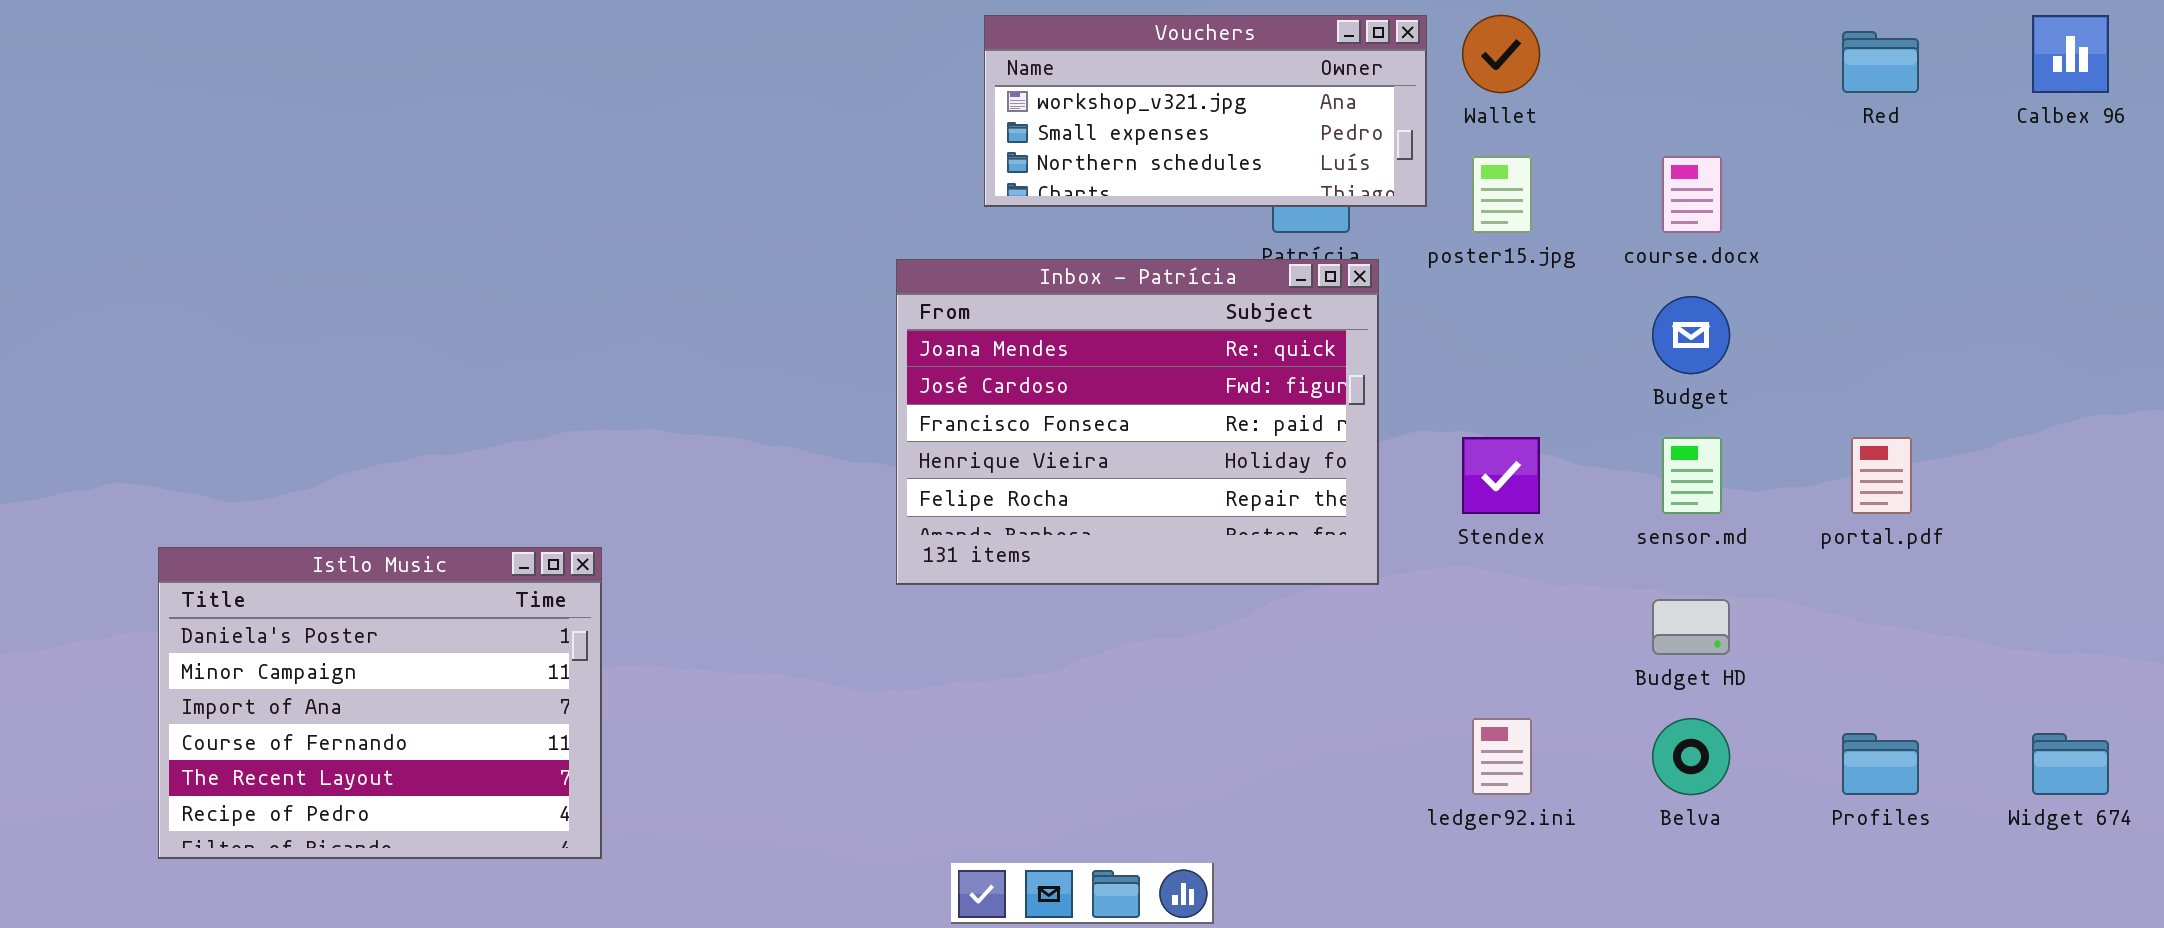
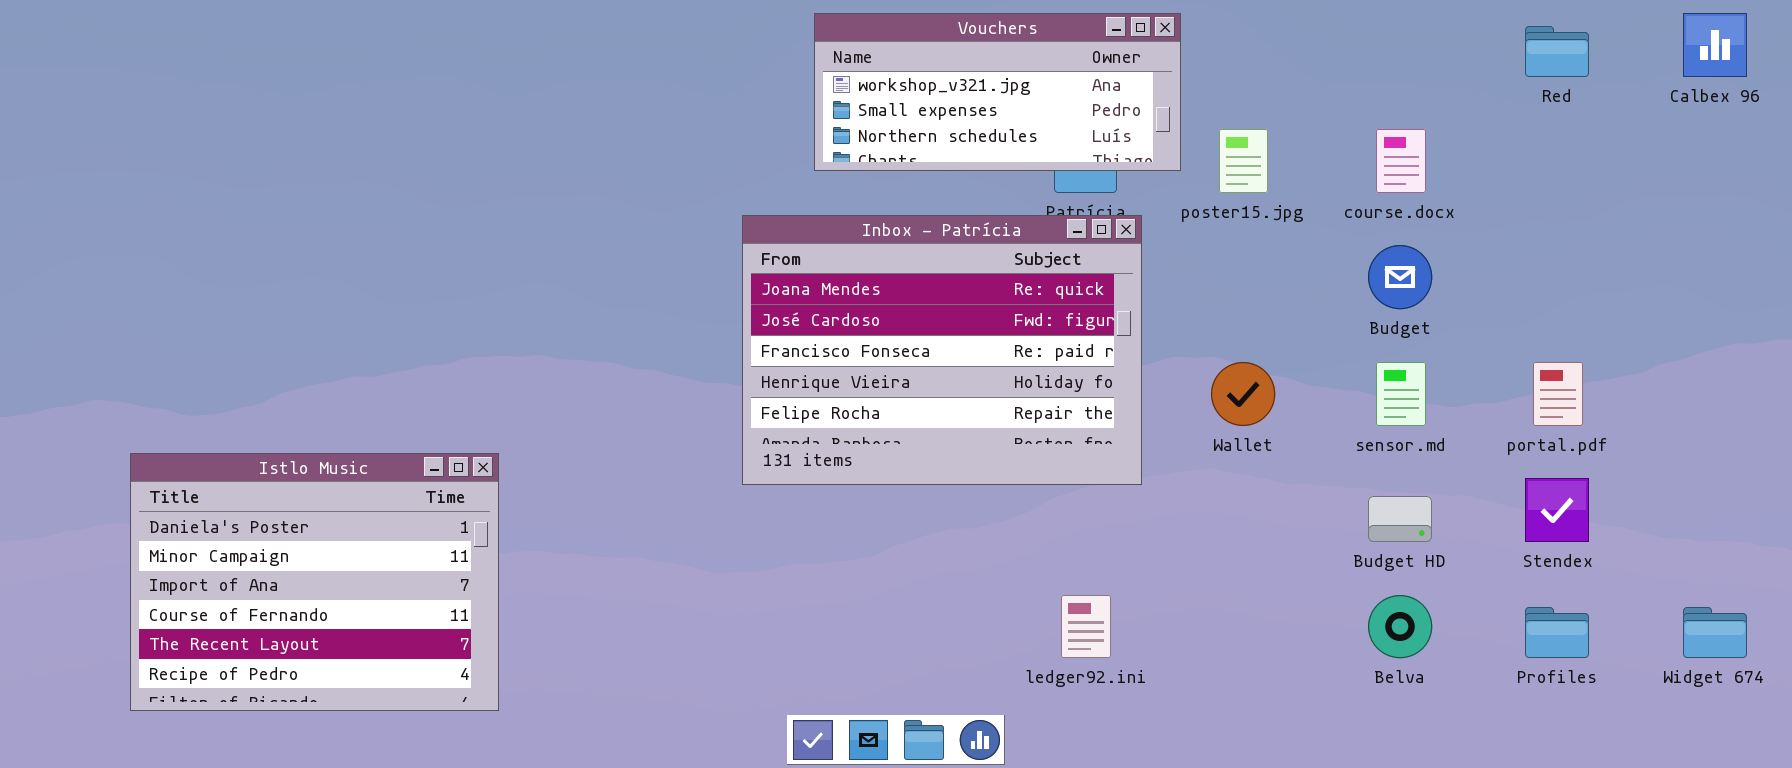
Wallet: [1462,15,1540,93] -> [1211,362,1275,426], moved
Stendex: [1462,437,1540,514] -> [1525,478,1589,542], moved
ledger92.ini: [1472,718,1532,795] -> [1061,595,1111,658], moved

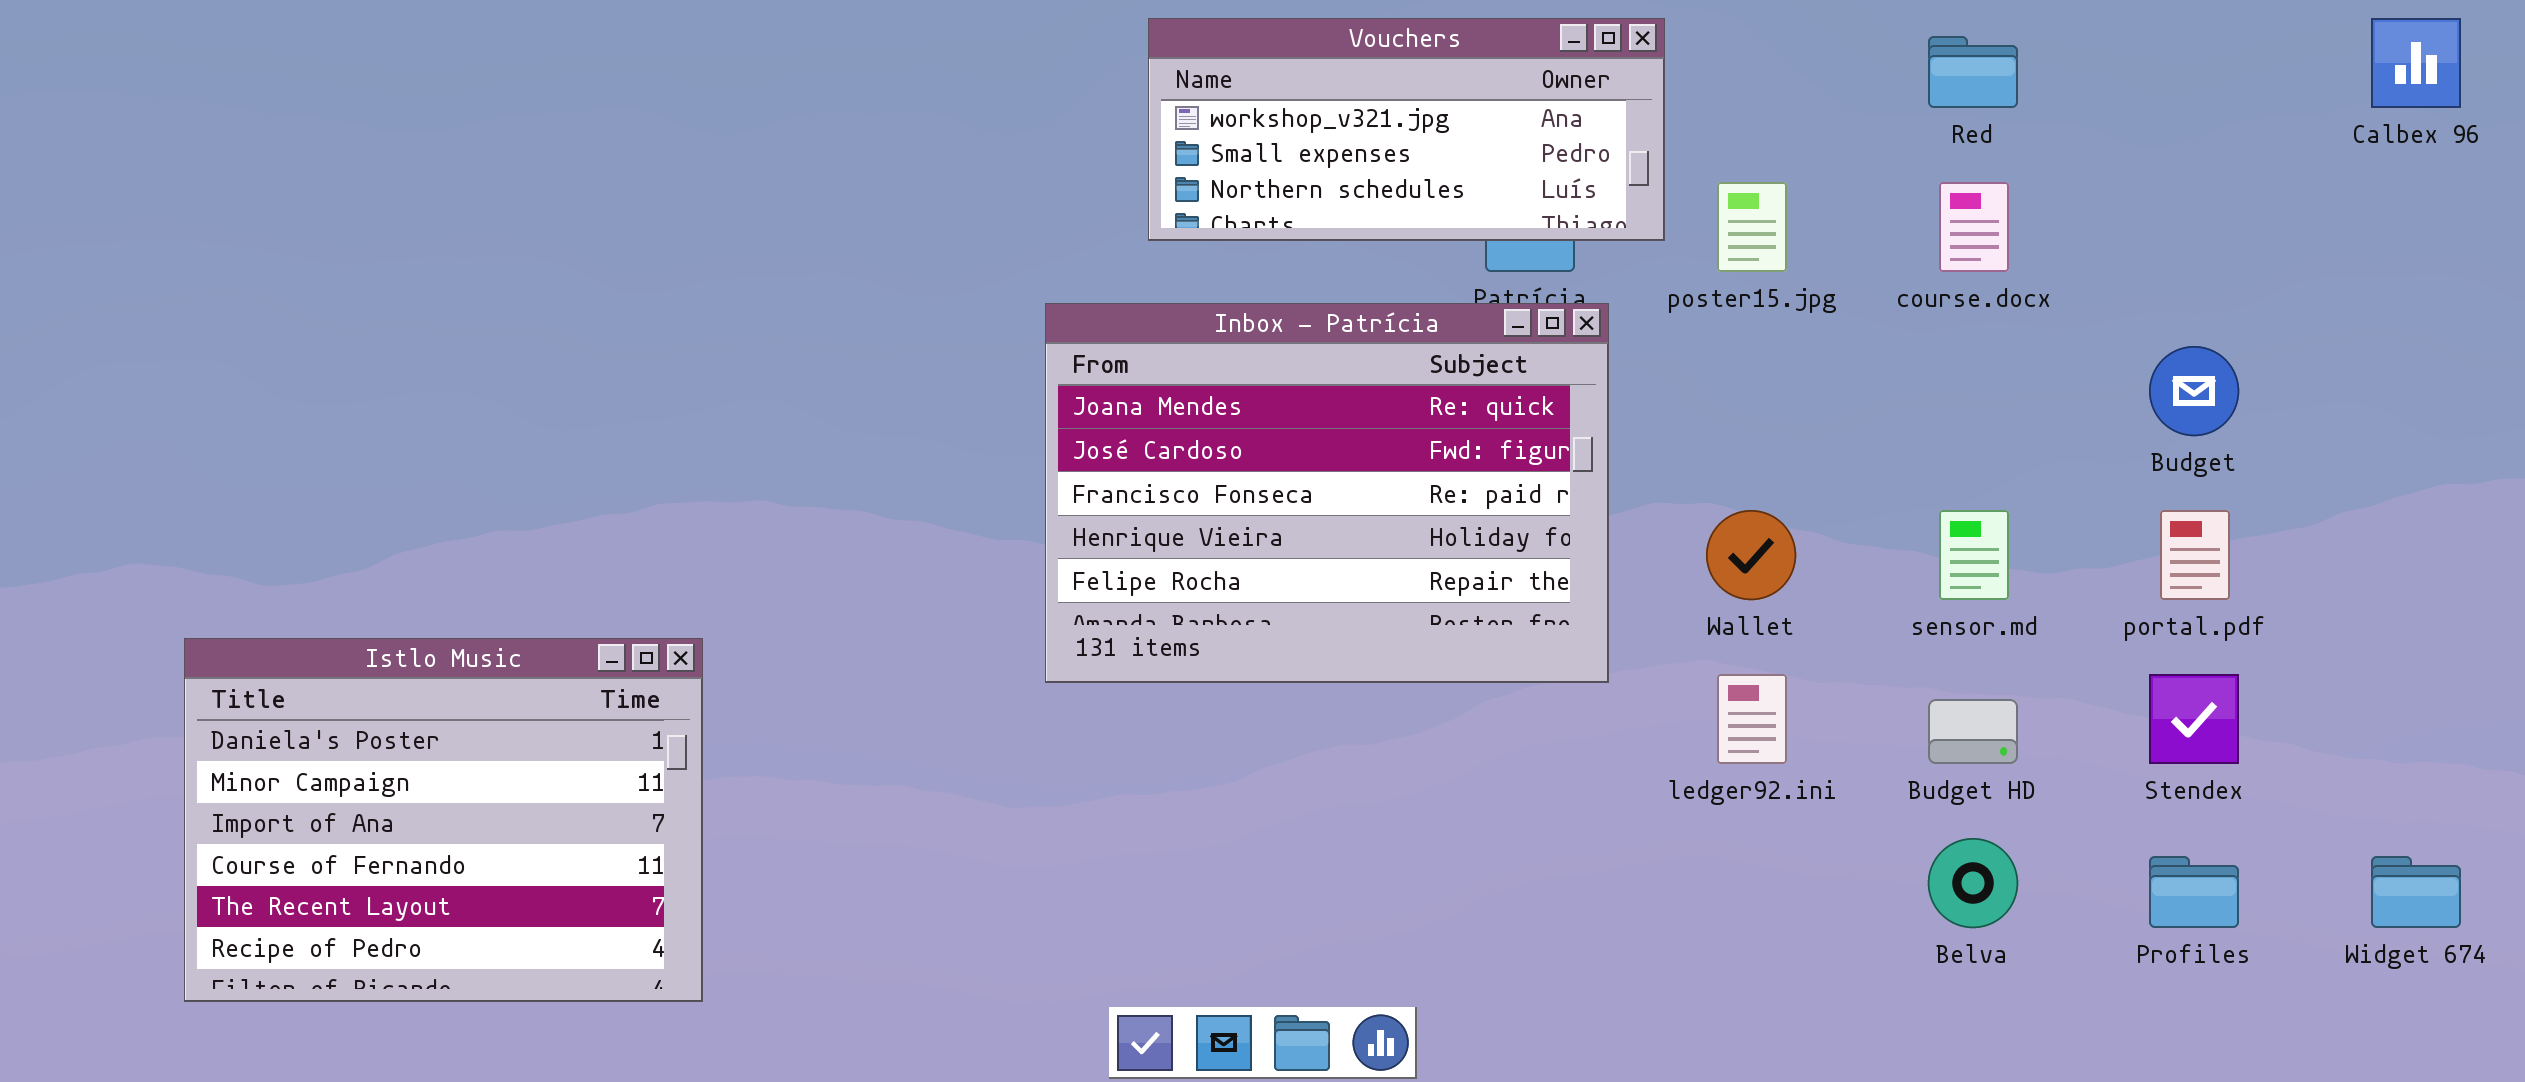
Red: [1525,26,1589,77] -> [1928,36,2018,108], moved
Budget: [1368,245,1432,309] -> [2149,346,2239,436], moved
ledger92.ini: [1061,595,1111,658] -> [1717,674,1787,764], moved

